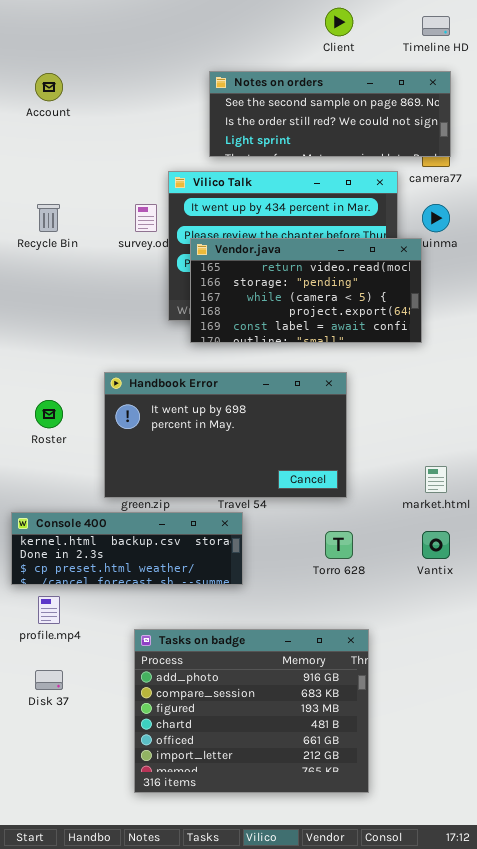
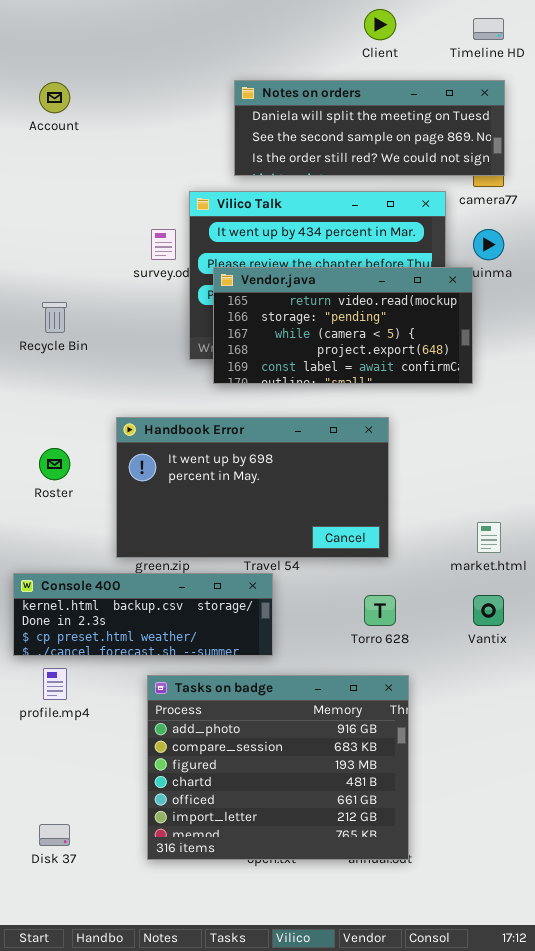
Notes on orders: [209,71,451,157] -> [234,80,505,176], scrolled up 1 row
Recycle Bin: [37,204,60,232] -> [42,302,67,333], moved
Tasks on badge: [134,629,369,793] -> [147,675,409,860], moved
Disk 37: [35,670,63,690] -> [39,824,70,846], moved

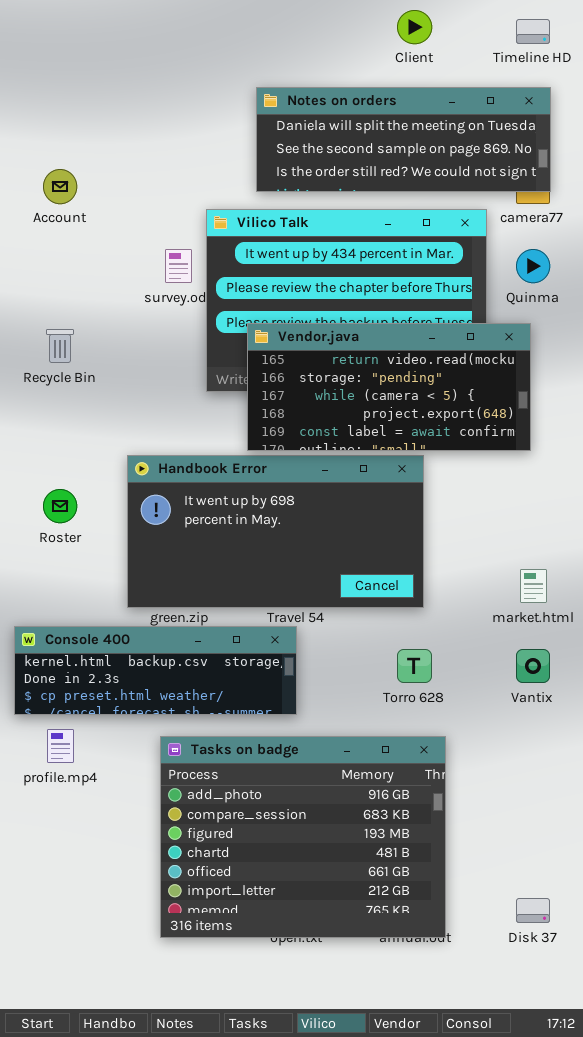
Account: [39,82,70,113] -> [43,169,77,204], moved
Vendor.java: [213,267,473,384] -> [247,323,531,451], moved
Disk 37: [39,824,70,846] -> [516,898,550,923], moved

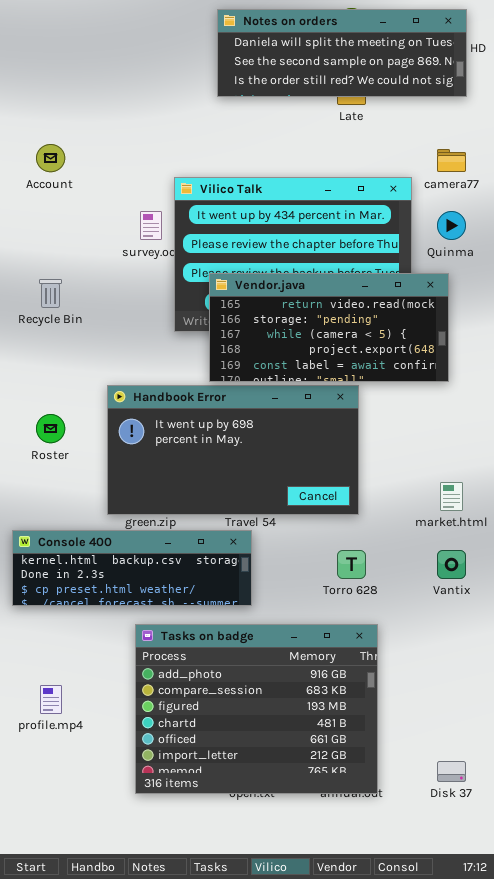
Notes on orders: [256,87,551,192] -> [217,9,467,97], moved
profile.mp4: [47,729,74,763] -> [40,685,62,714], moved

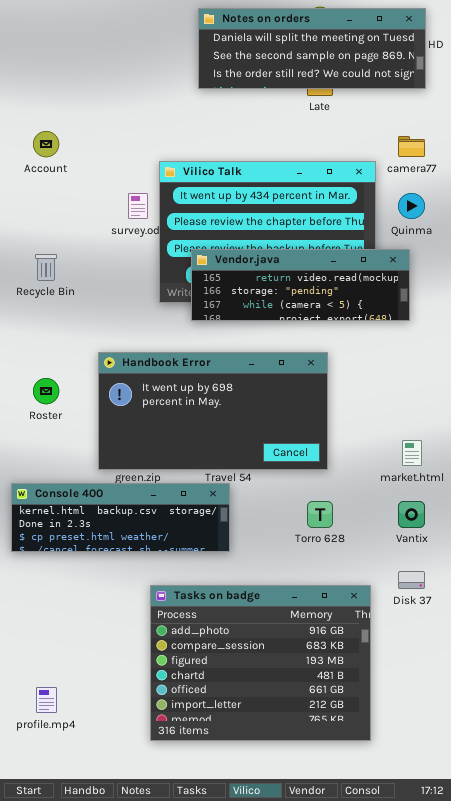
Vendor.java: [209,273,449,382] -> [191,249,410,321], resized
Tasks on badge: [135,624,378,794] -> [150,585,371,741], moved
profile.mp4: [40,685,62,714] -> [36,687,57,713], moved
Disk 37: [437,761,466,782] -> [398,571,425,589], moved

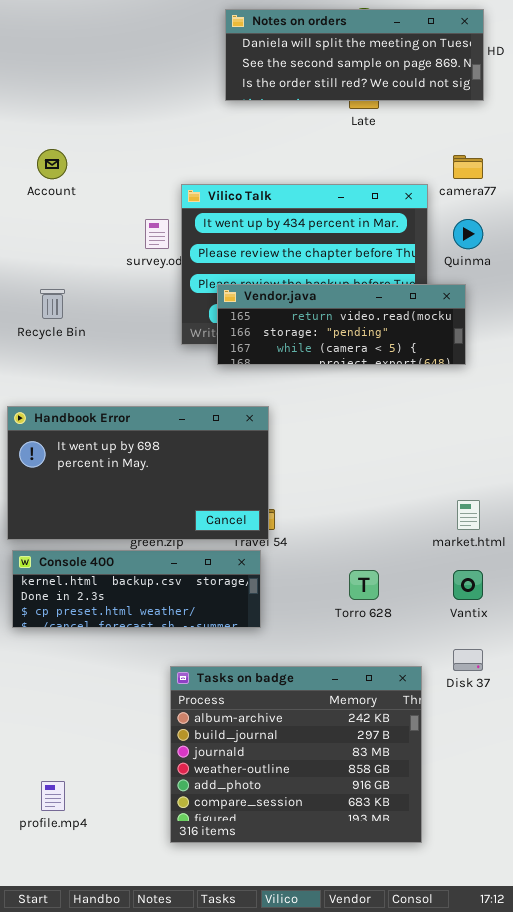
Handbook Error: [98,352,328,470] -> [7,406,269,540], moved
Tasks on badge: [150,585,371,741] -> [170,666,422,843], scrolled up 4 rows

